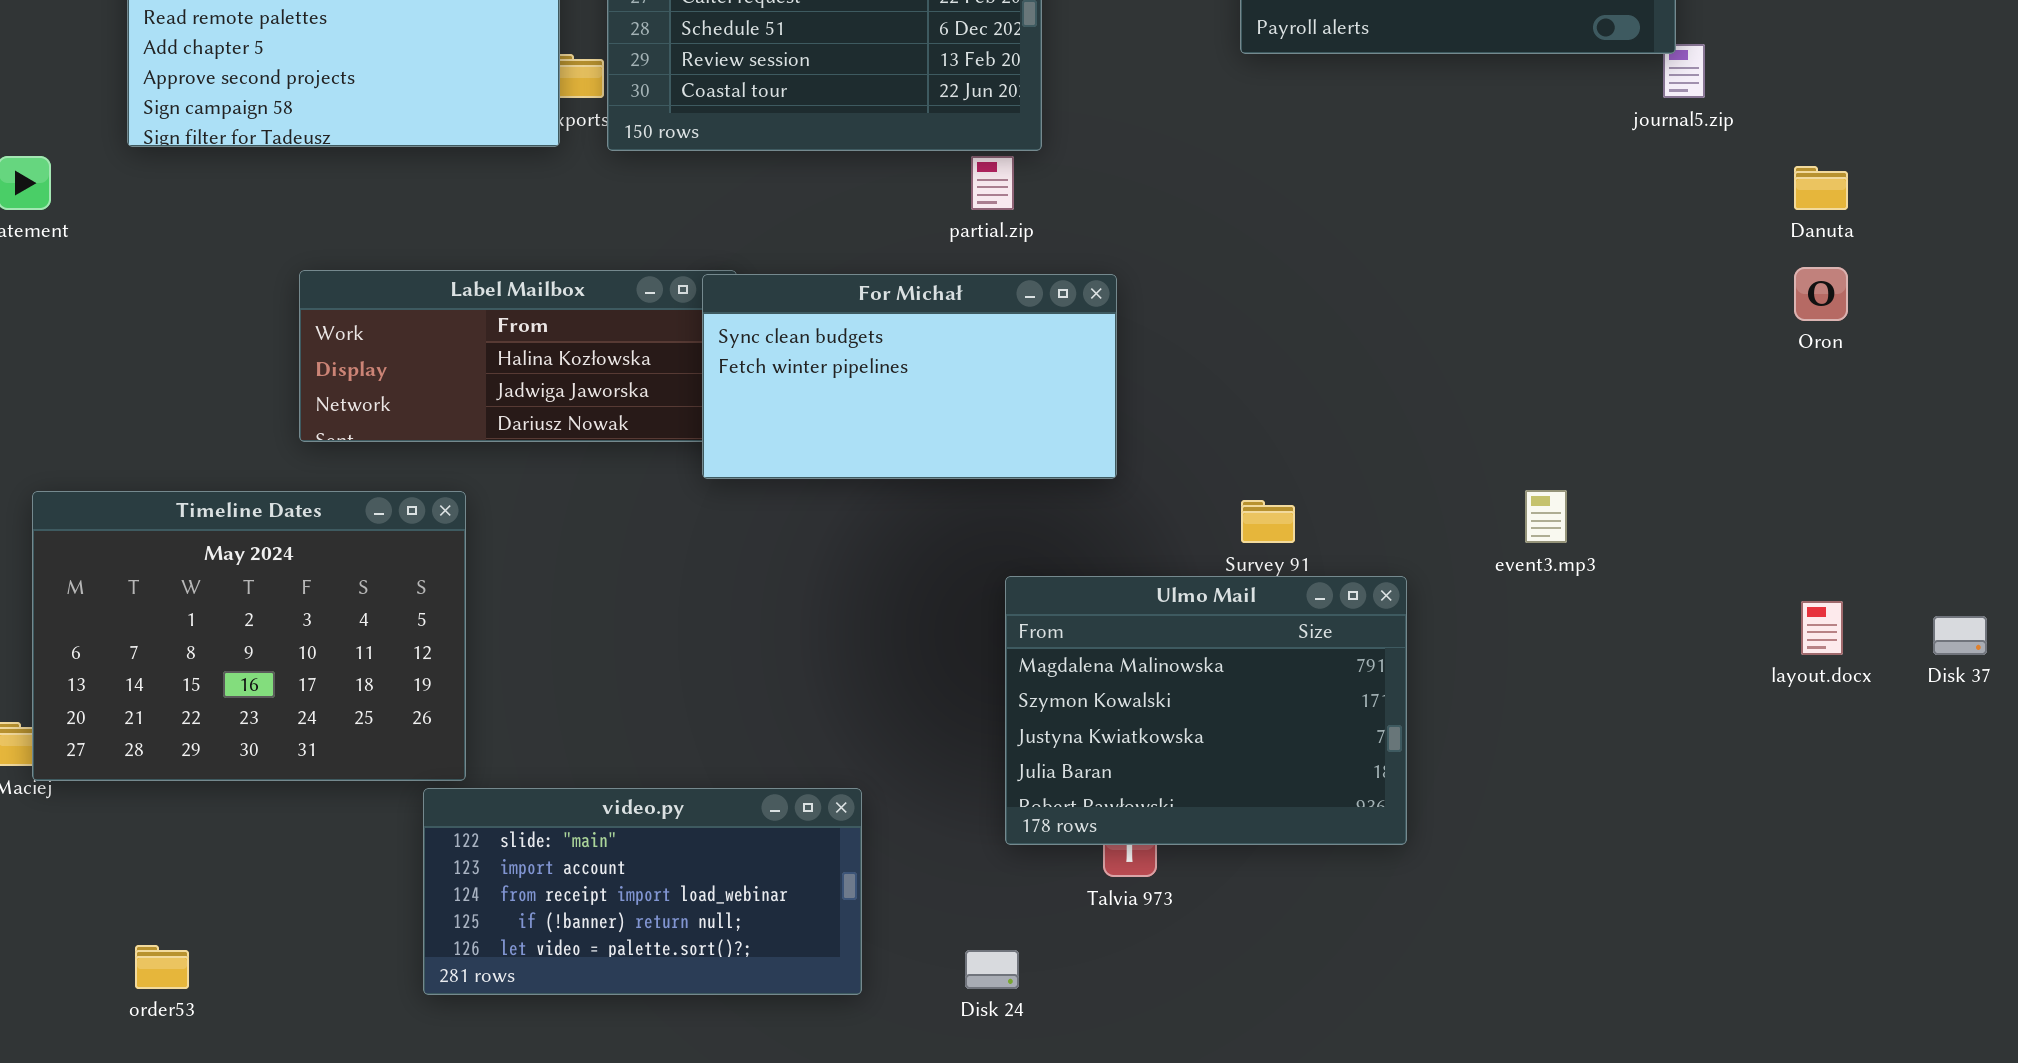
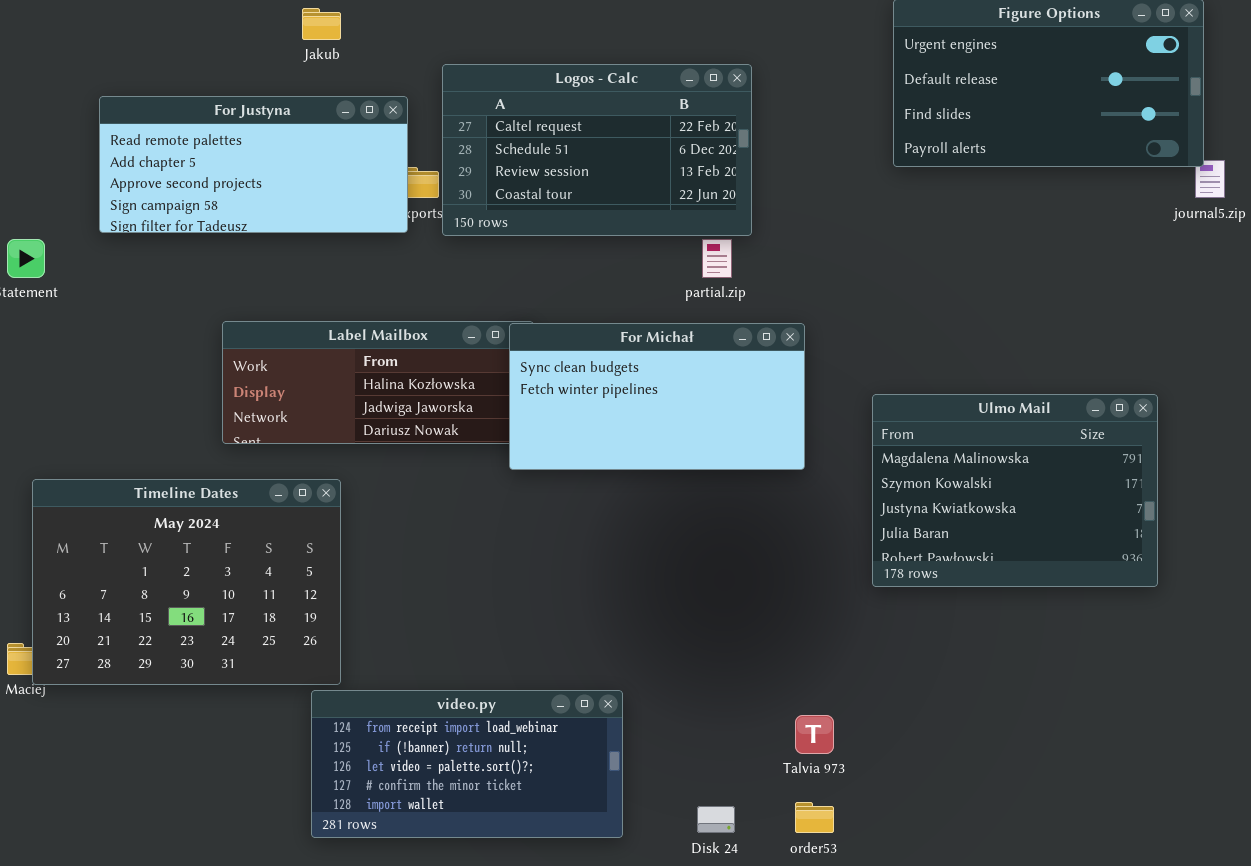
Ulmo Mail: [1005,576,1407,845] -> [872,394,1158,587], moved
video.py: [423,788,862,995] -> [311,690,623,838], scrolled down 2 rows
order53: [135,945,189,989] -> [795,802,834,833], moved

